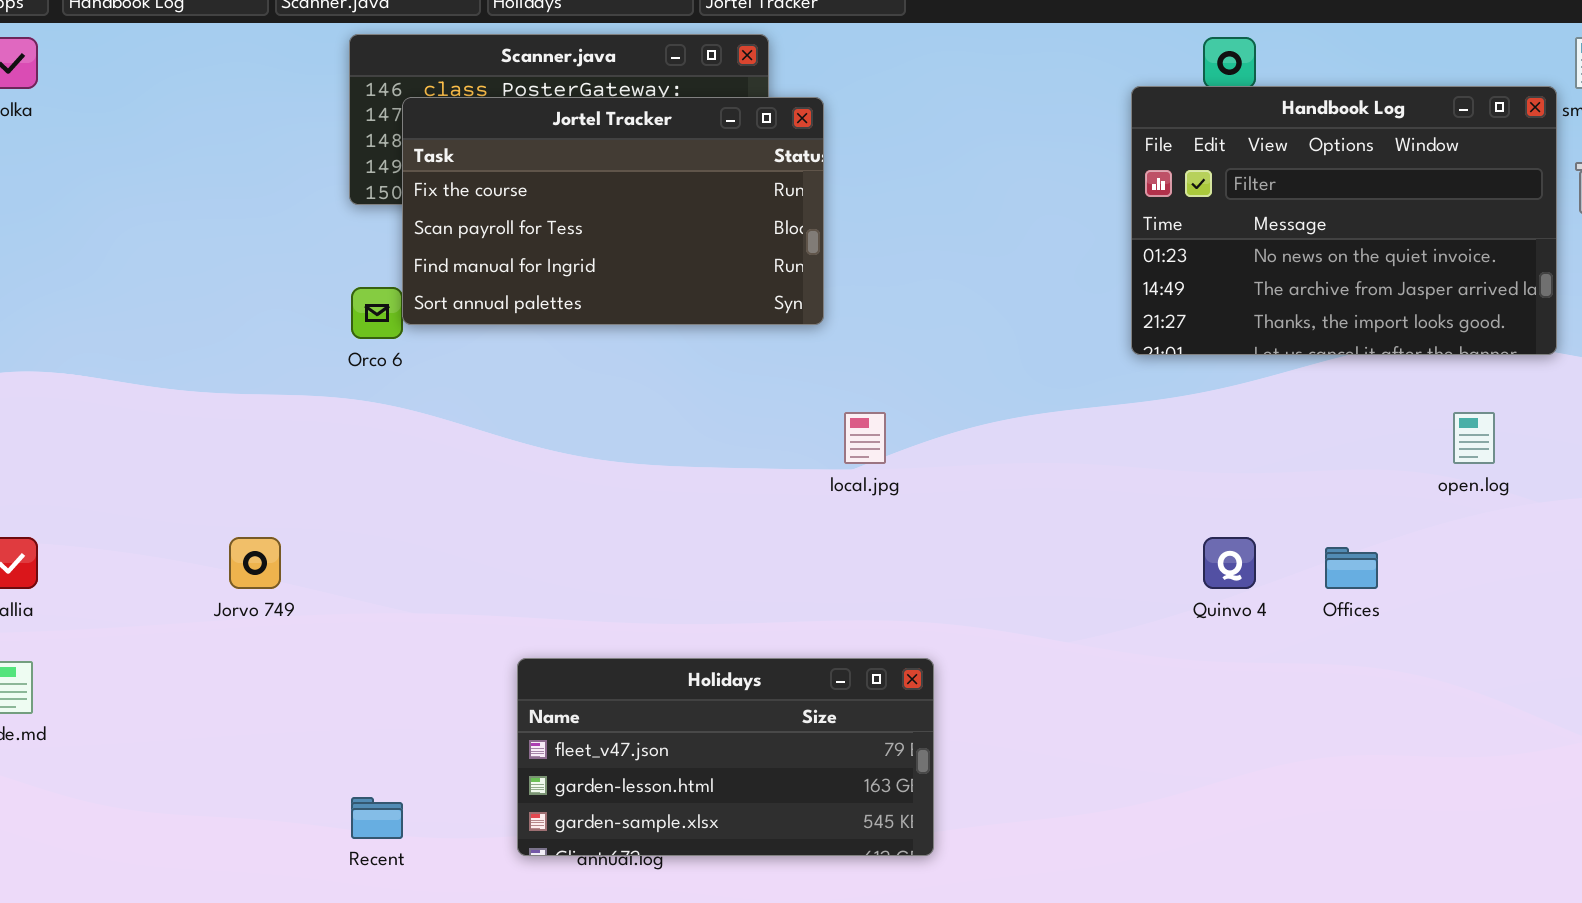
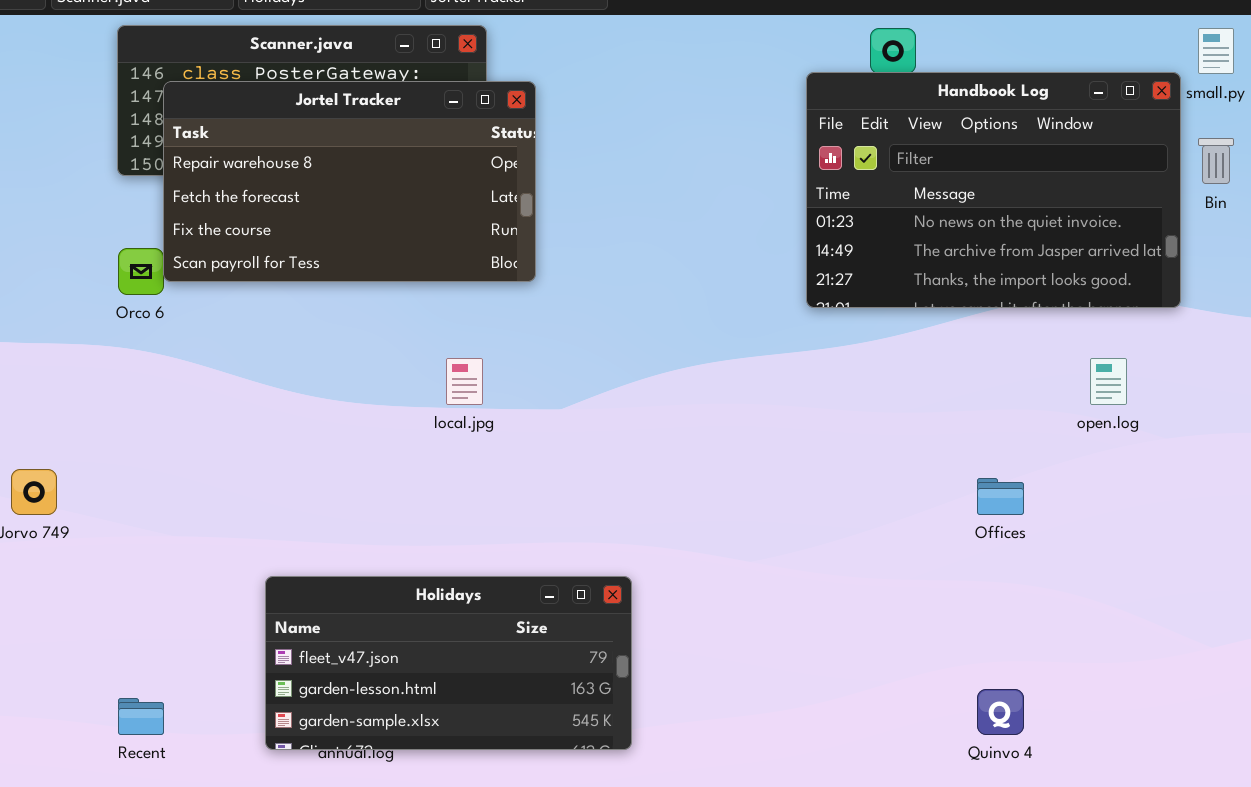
Jortel Tracker: [402,97,824,325] -> [163,81,536,282], scrolled up 2 rows
local.jpg: [844,412,886,464] -> [446,358,483,405], moved
Quinvo 4: [1203,537,1256,589] -> [977,689,1024,735], moved

